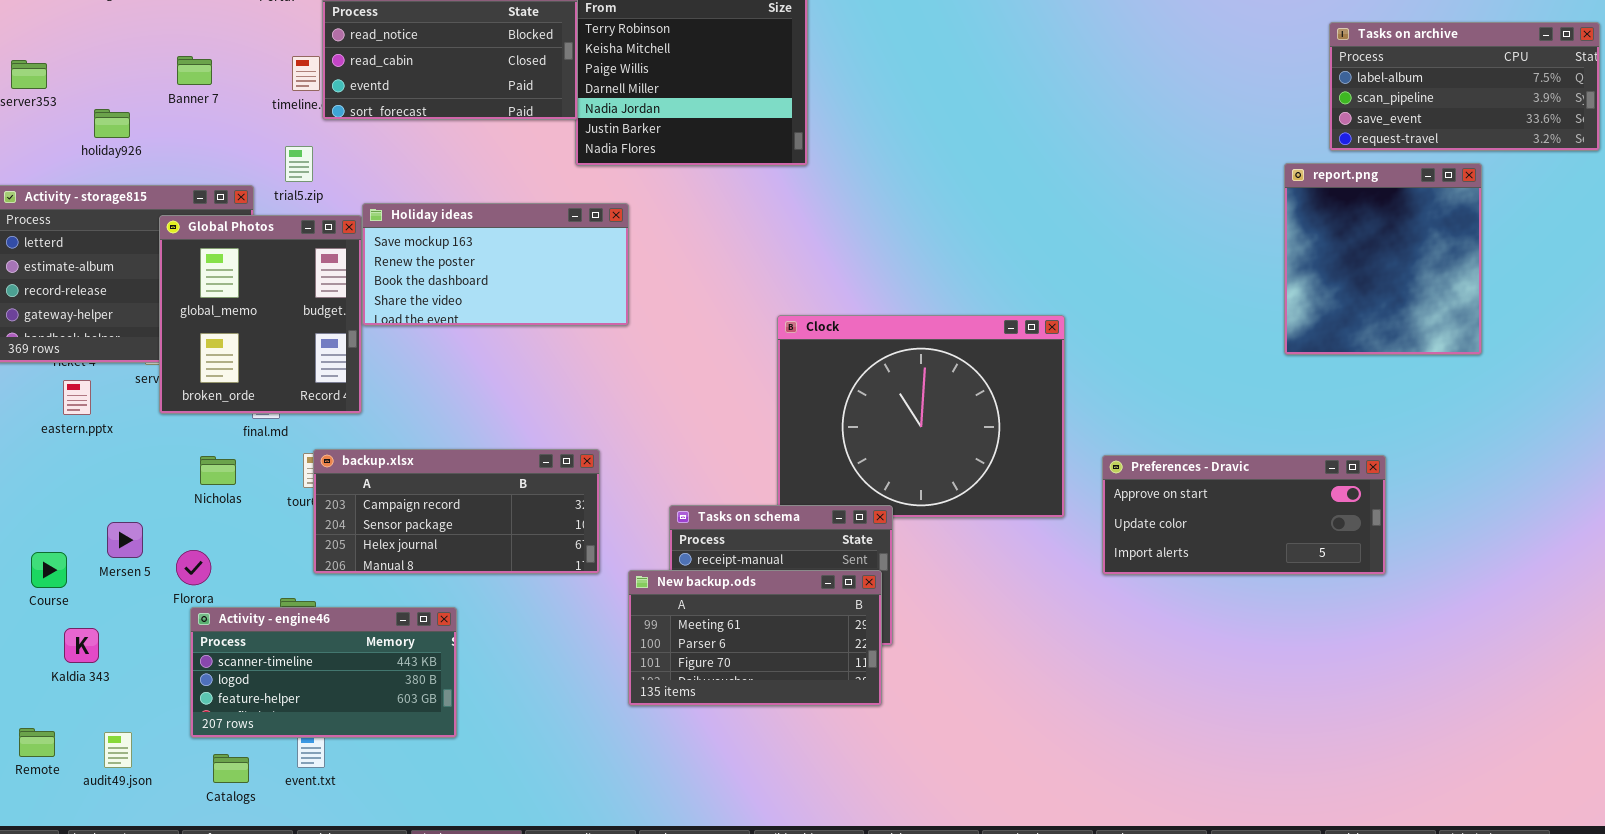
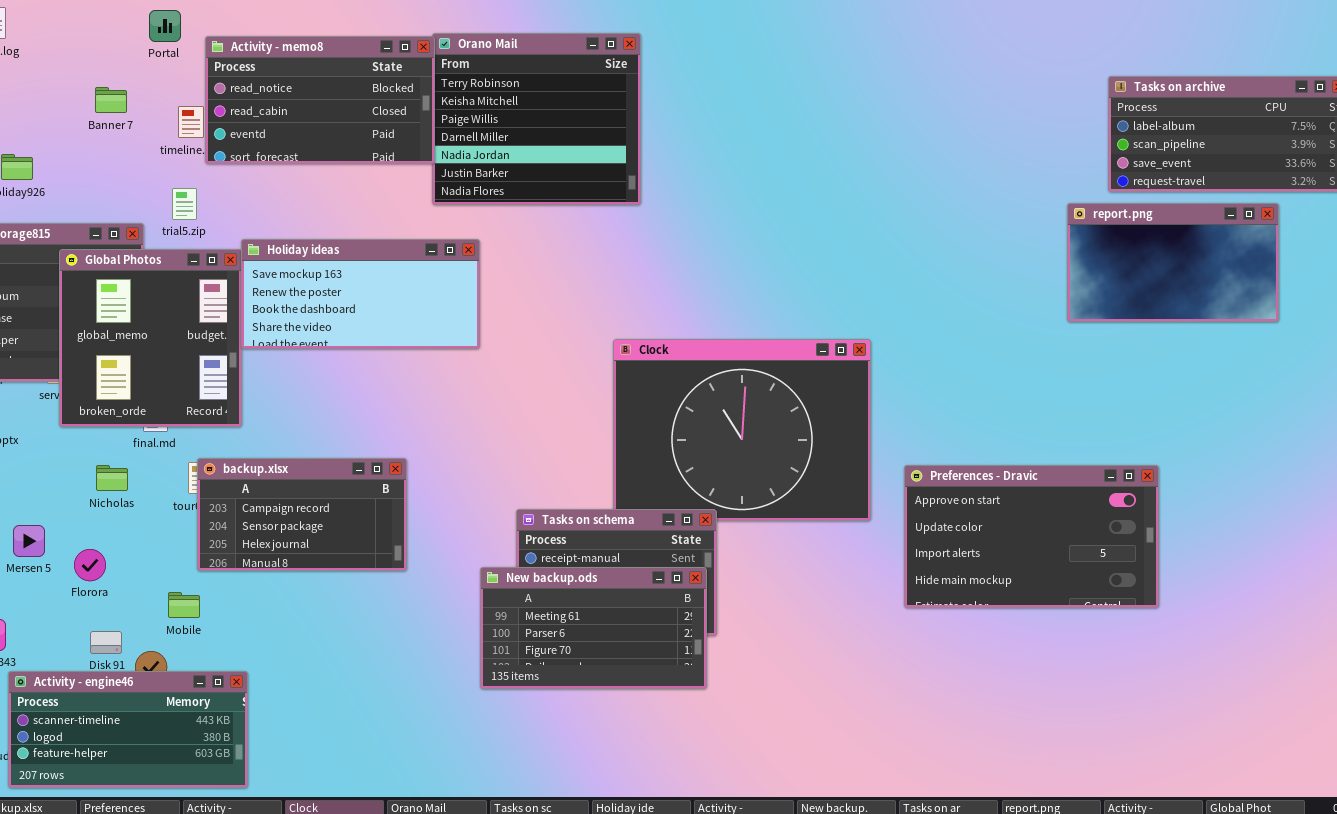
Banner 7: [177,56,212,85] -> [95,87,127,113], moved
report.png: [1284,163,1482,355] -> [1067,203,1279,322], resized
backup.xlsx: [313,449,600,574] -> [197,458,407,571], resized
Preferences - Dravic: [1102,455,1386,575] -> [904,465,1159,608], resized
Activity - engine46: [190,607,457,738] -> [8,671,248,788], moved

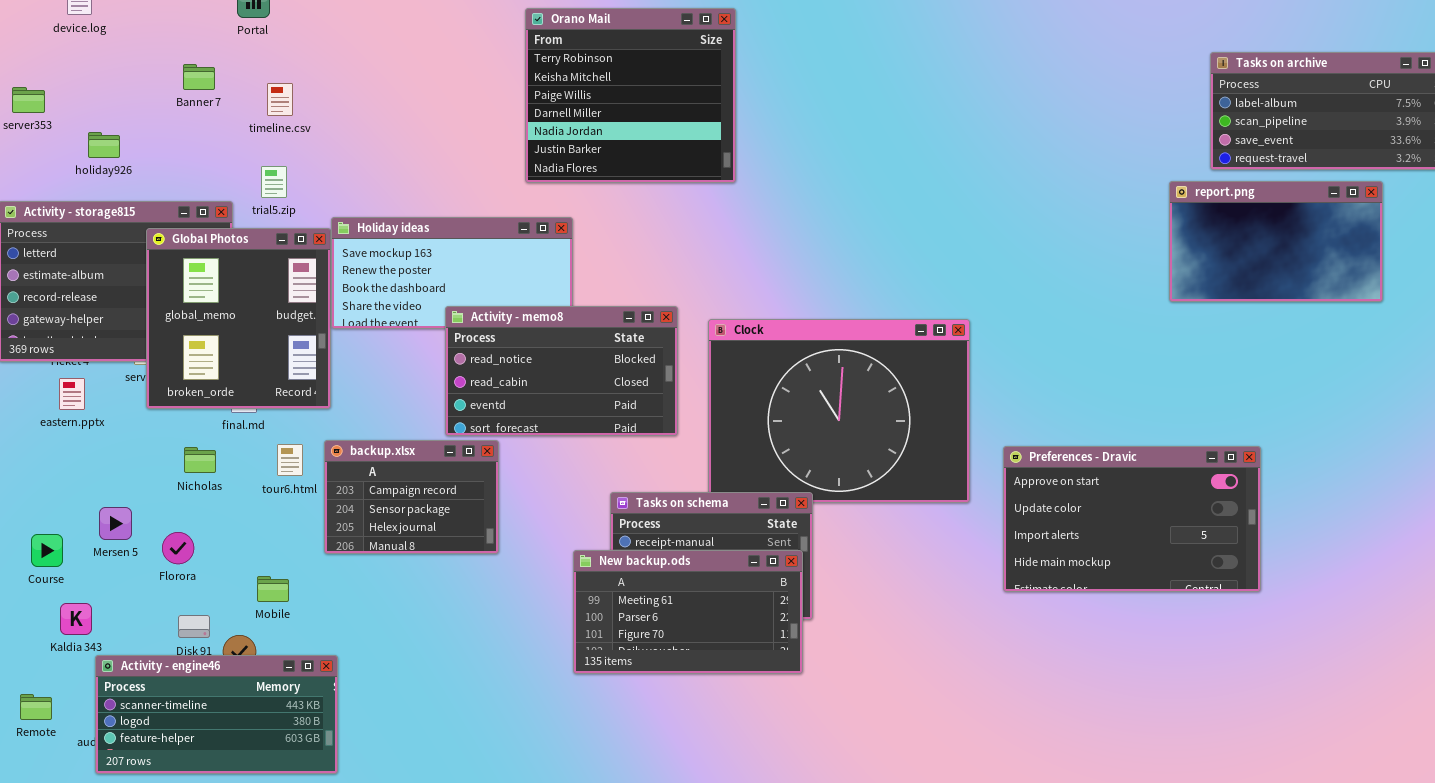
Activity - memo8: [205,36,435,164] -> [445,306,678,436], moved
backup.xlsx: [197,458,407,571] -> [324,440,499,554], resized

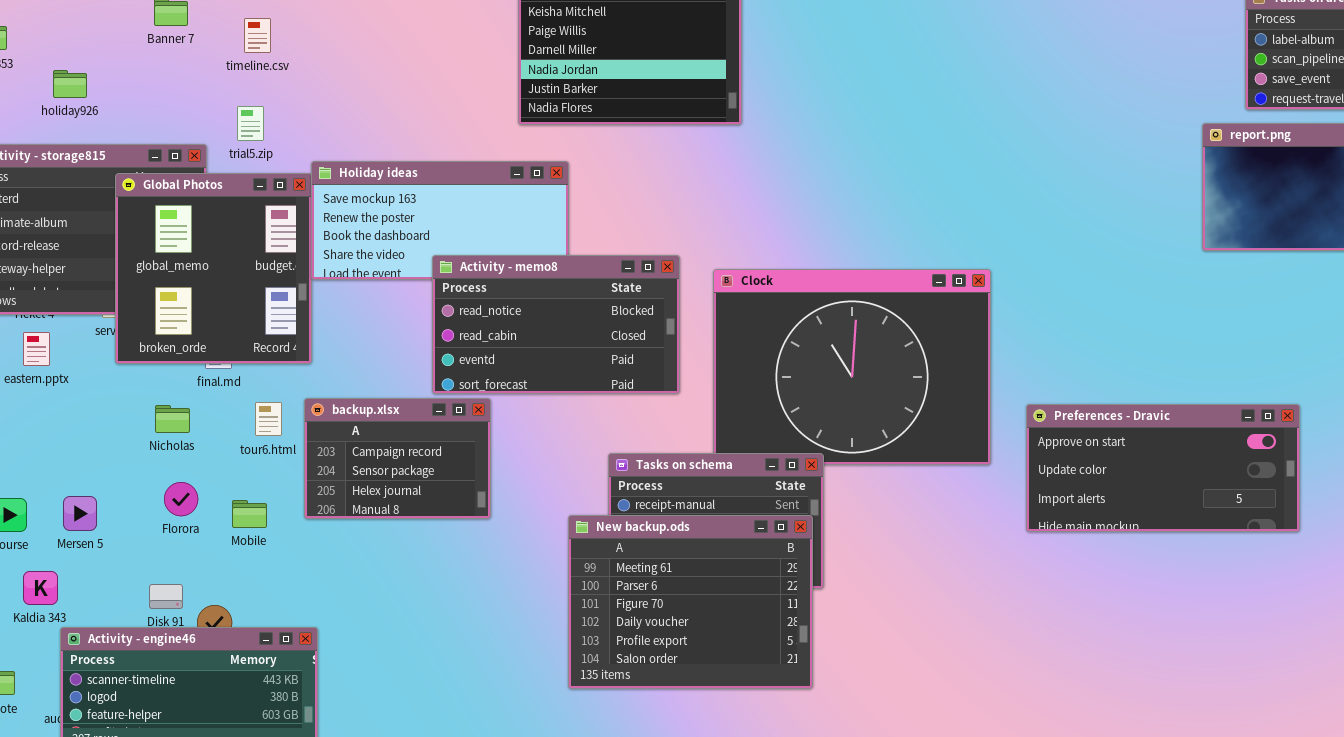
Preferences - Dravic: [1003,446,1261,592] -> [1026,404,1300,532], resized
Mersen 5: [99,507,132,540] -> [63,496,97,531], moved
Florora: [162,532,194,564] -> [164,482,198,516], moved
New backup.ods: [573,550,803,674] -> [568,515,813,689], resized
Mobile: [257,576,289,602] -> [232,500,267,528], moved

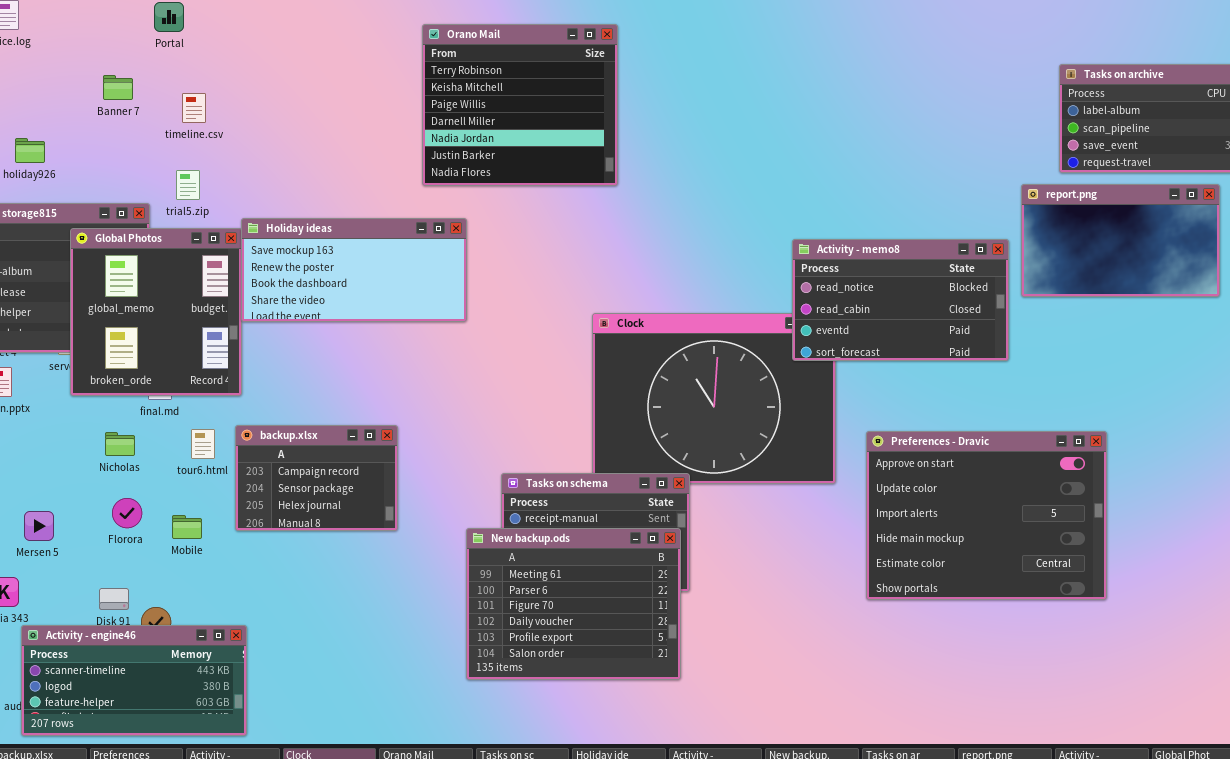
Activity - memo8: [432,255,680,394] -> [792,239,1009,361], moved
Preferences - Dravic: [1026,404,1300,532] -> [866,431,1107,600], resized

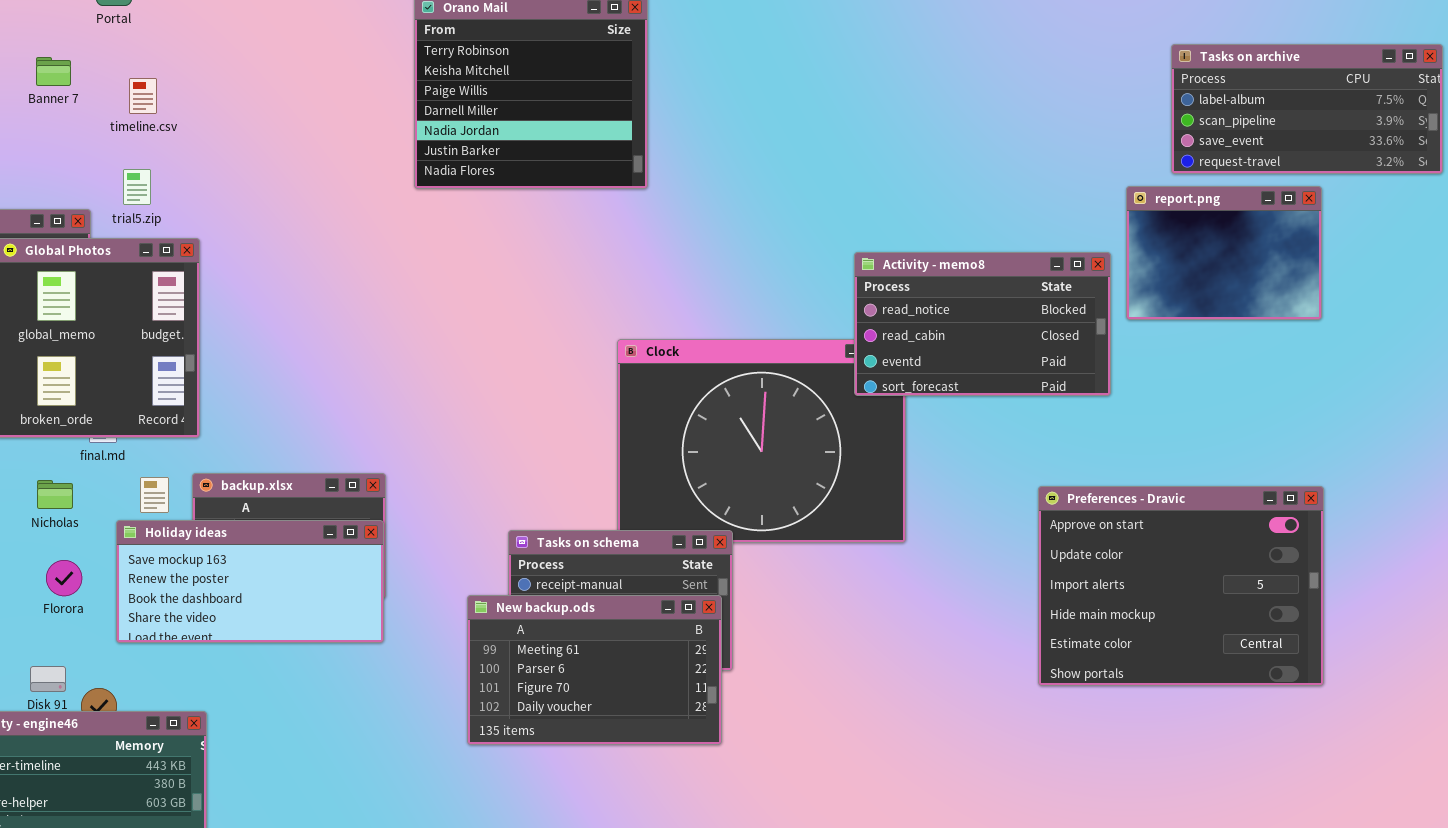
report.png: [1021,184,1220,297] -> [1126,186,1322,320], resized
Holiday ideas: [241,218,467,322] -> [116,520,384,643], moved
Preferences - Dravic: [866,431,1107,600] -> [1038,486,1324,686], moved
New backup.ods: [466,528,681,680] -> [467,595,722,745], resized

